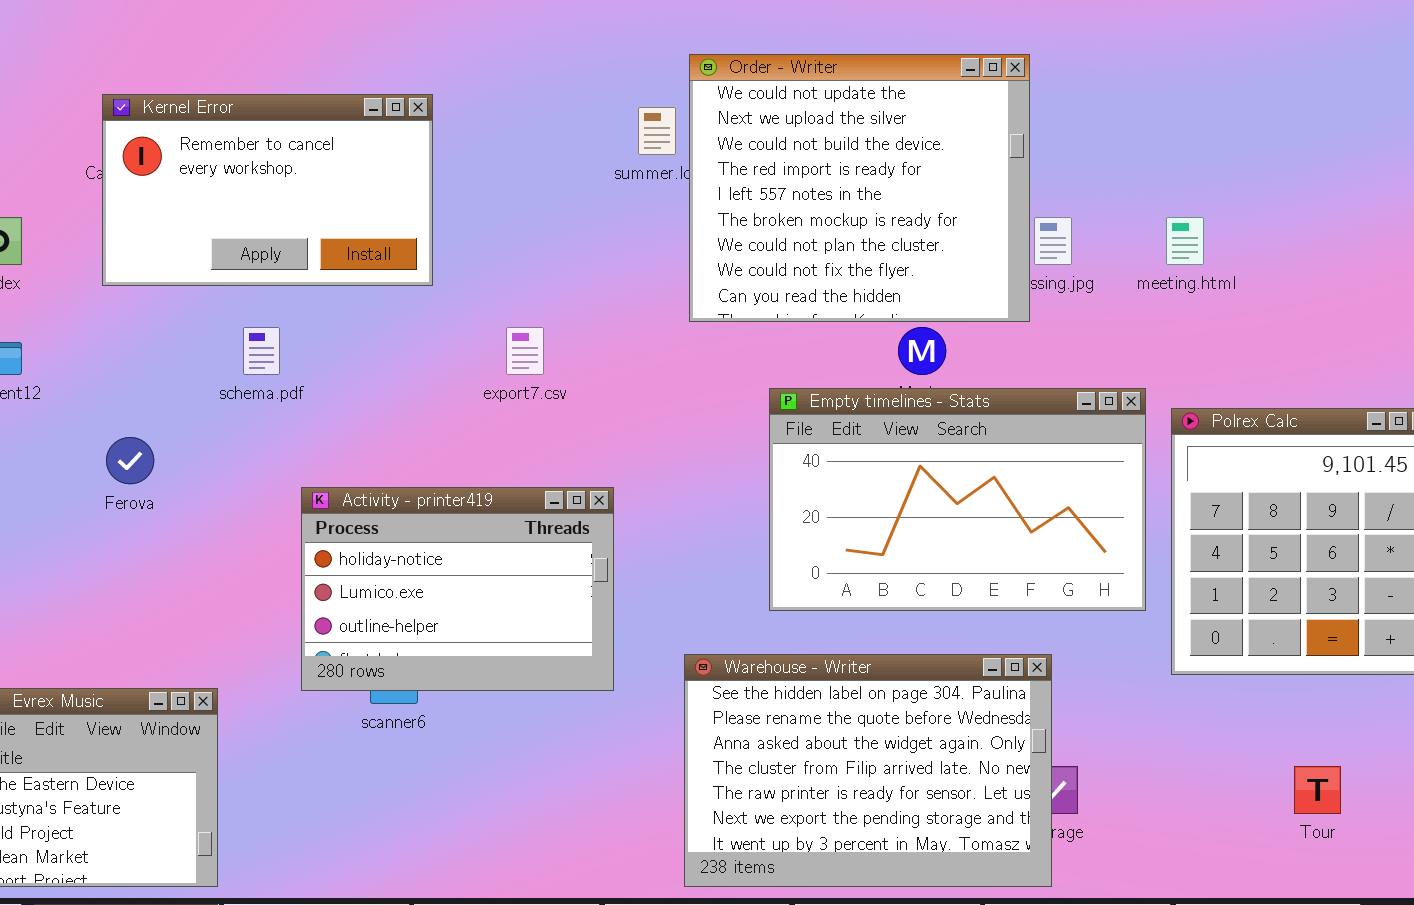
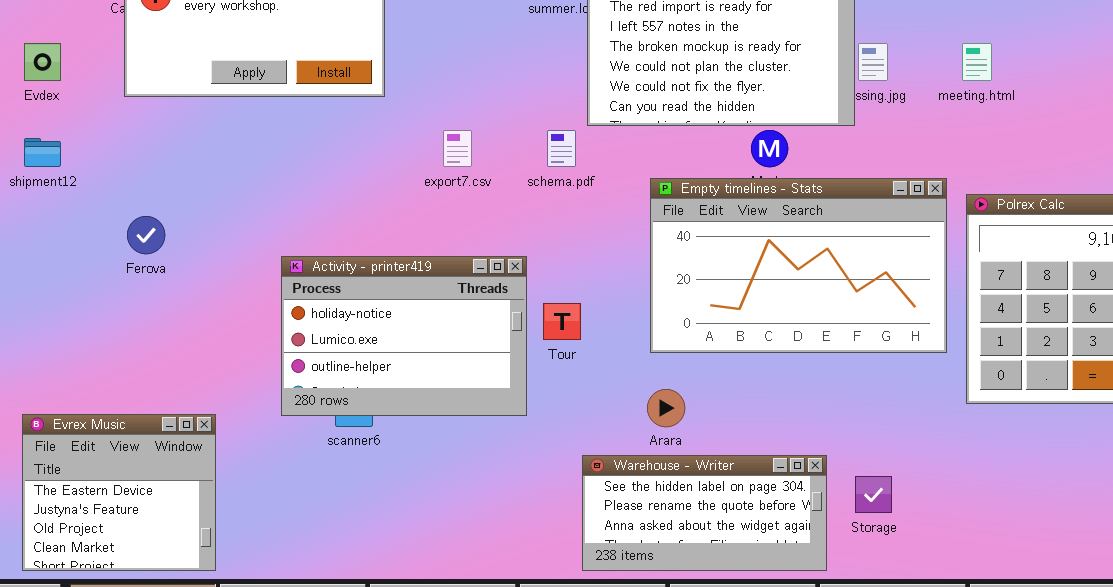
schema.pdf: [243,327,280,375] -> [547,130,576,167], moved
Warehouse - Writer: [684,654,1052,887] -> [582,455,827,571], resized
Tour: [1294,766,1341,814] -> [543,303,581,340], moved

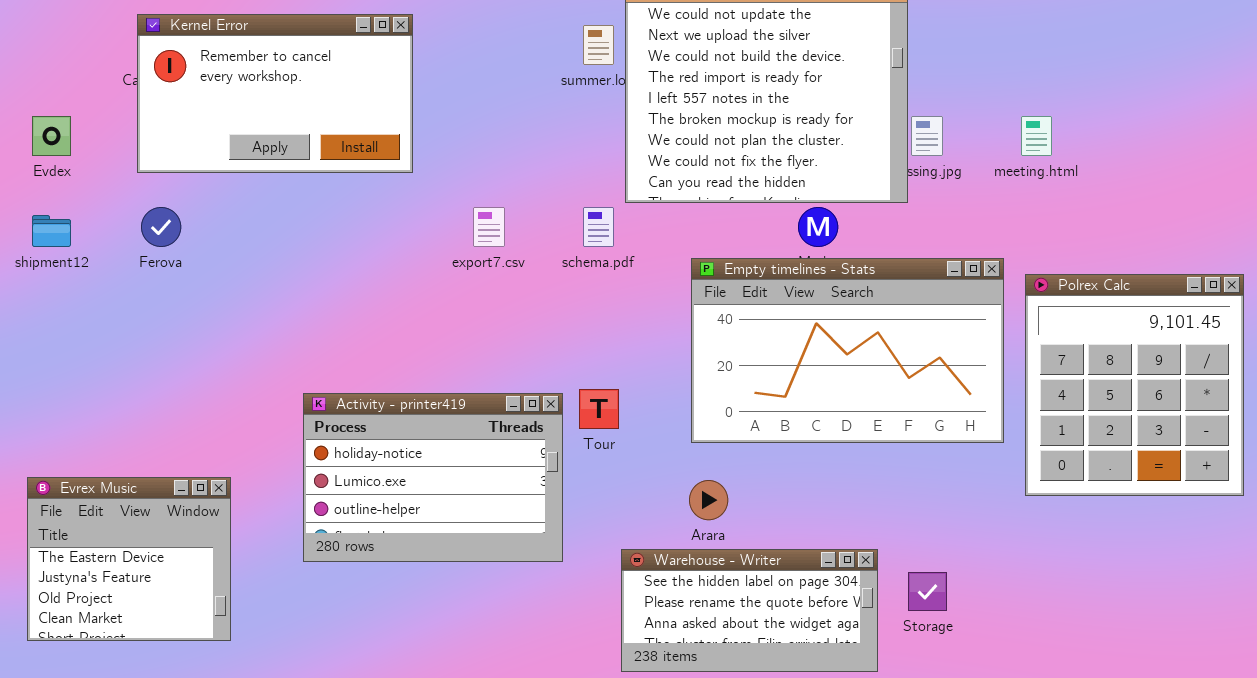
Ferova: [127,216,165,254] -> [141,207,181,247], moved
Activity - printer419: [281,256,527,416] -> [303,393,563,562], moved
Evrex Music: [22,414,216,571] -> [27,477,231,641], moved

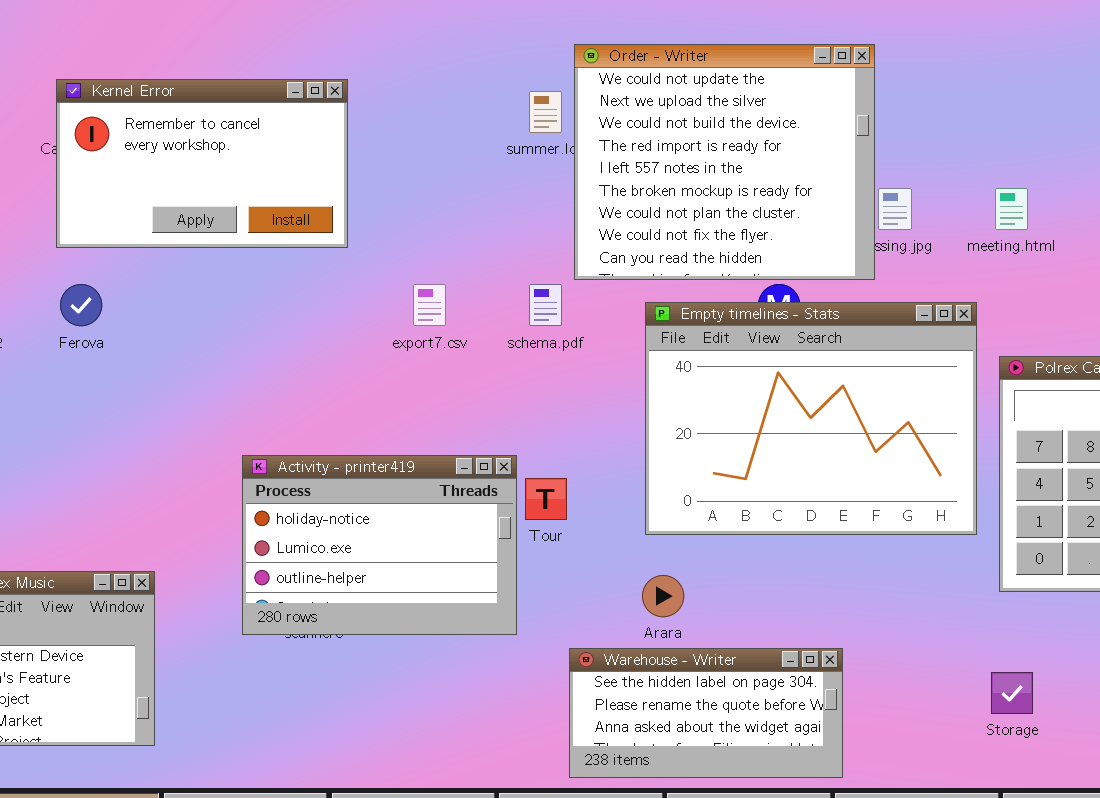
Empty timelines - Stats: [691,258,1004,443] -> [645,302,977,535], resized
Activity - printer419: [303,393,563,562] -> [242,455,517,635], moved
Storage: [908,572,947,611] -> [991,672,1033,714], moved

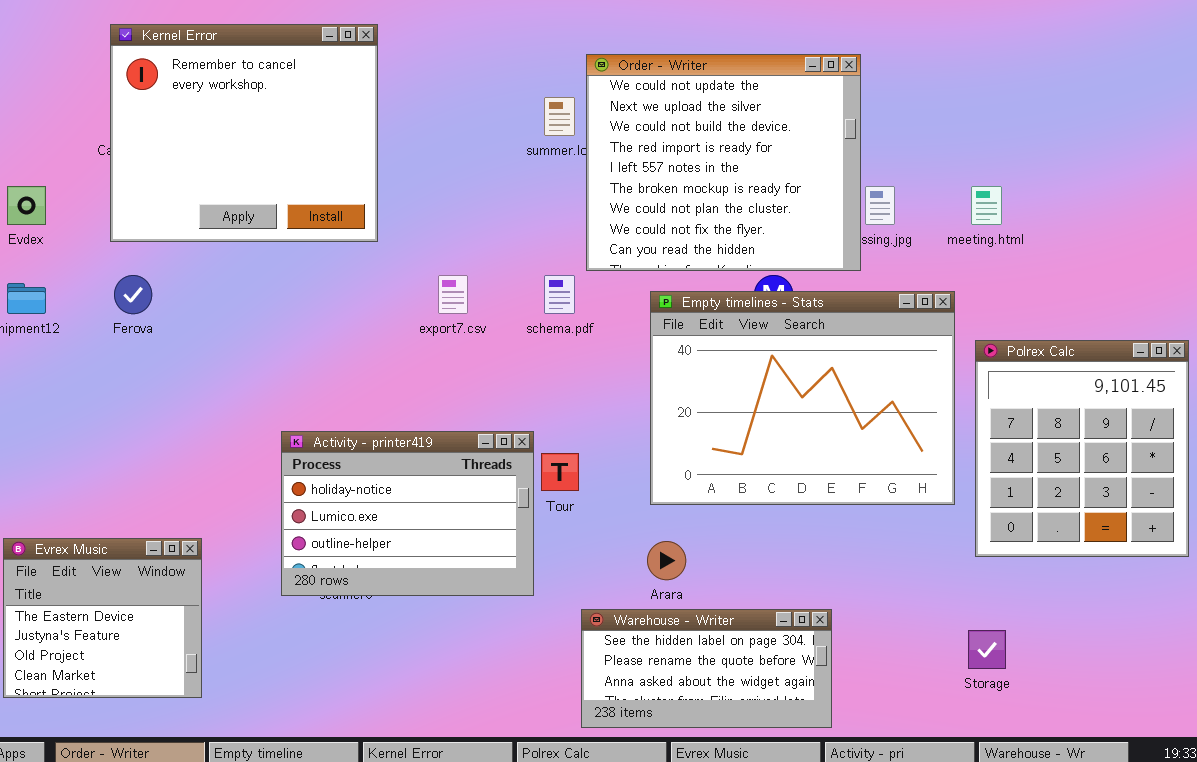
Kernel Error: [56,79,348,248] -> [110,24,378,242], resized

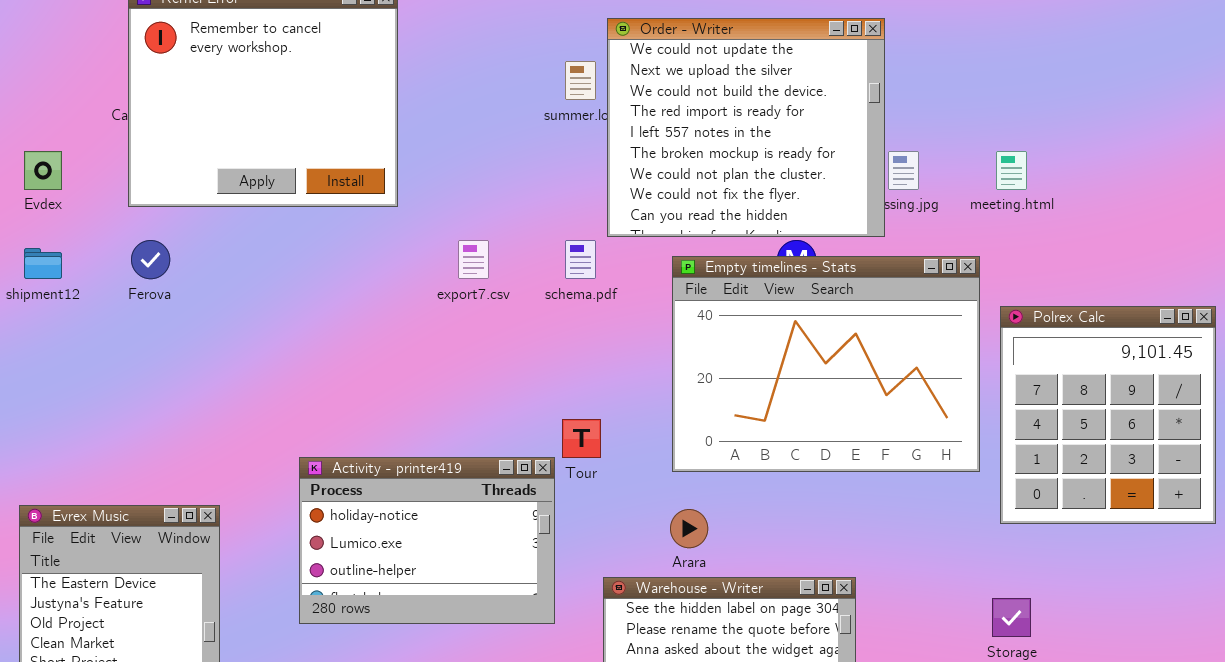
Activity - printer419: [281,431,534,596] -> [299,457,555,624], moved

